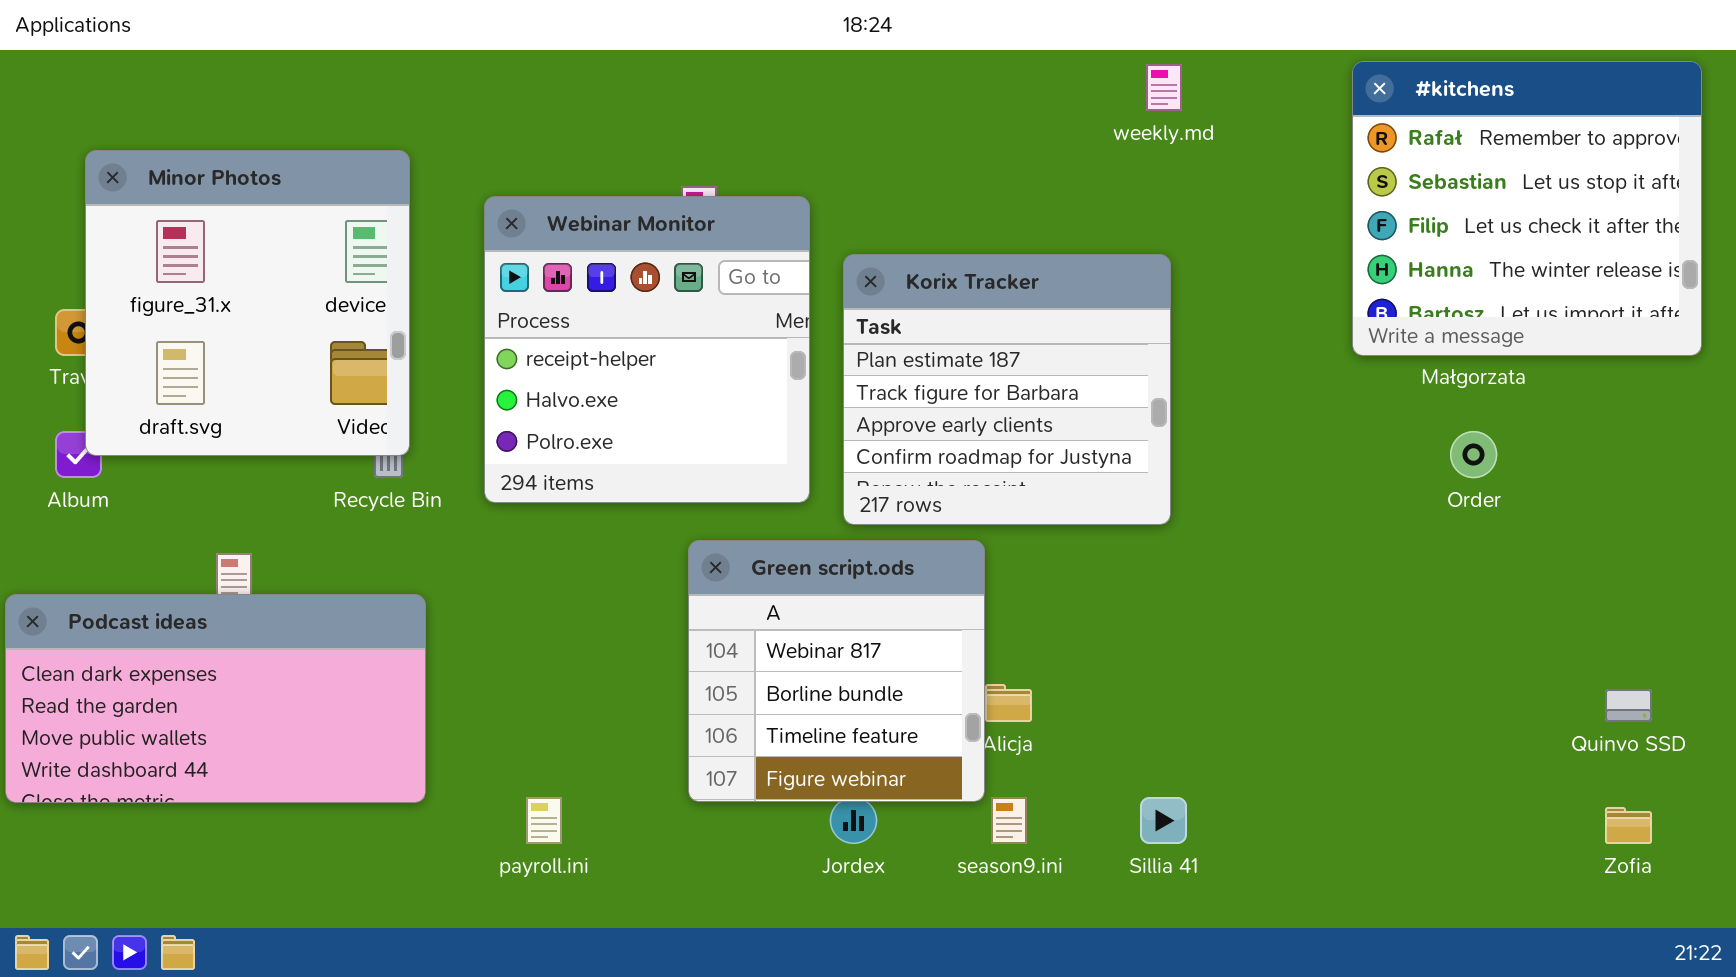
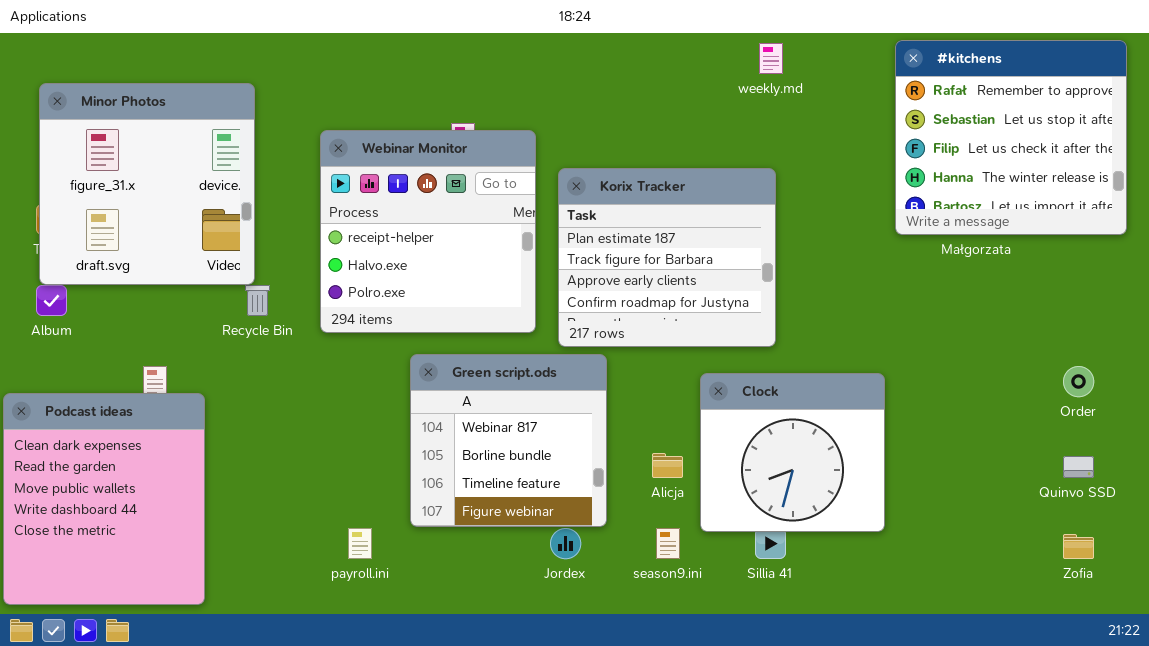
Minor Photos: [85,150,410,456] -> [39,83,255,285], moved
Order: [1450,431,1497,478] -> [1063,366,1094,397], moved
Green script.ods: [688,540,985,802] -> [410,354,607,527], moved
Clock: none -> [700,373,885,532], opened
Podcast ideas: [5,594,426,803] -> [3,393,205,605], resized

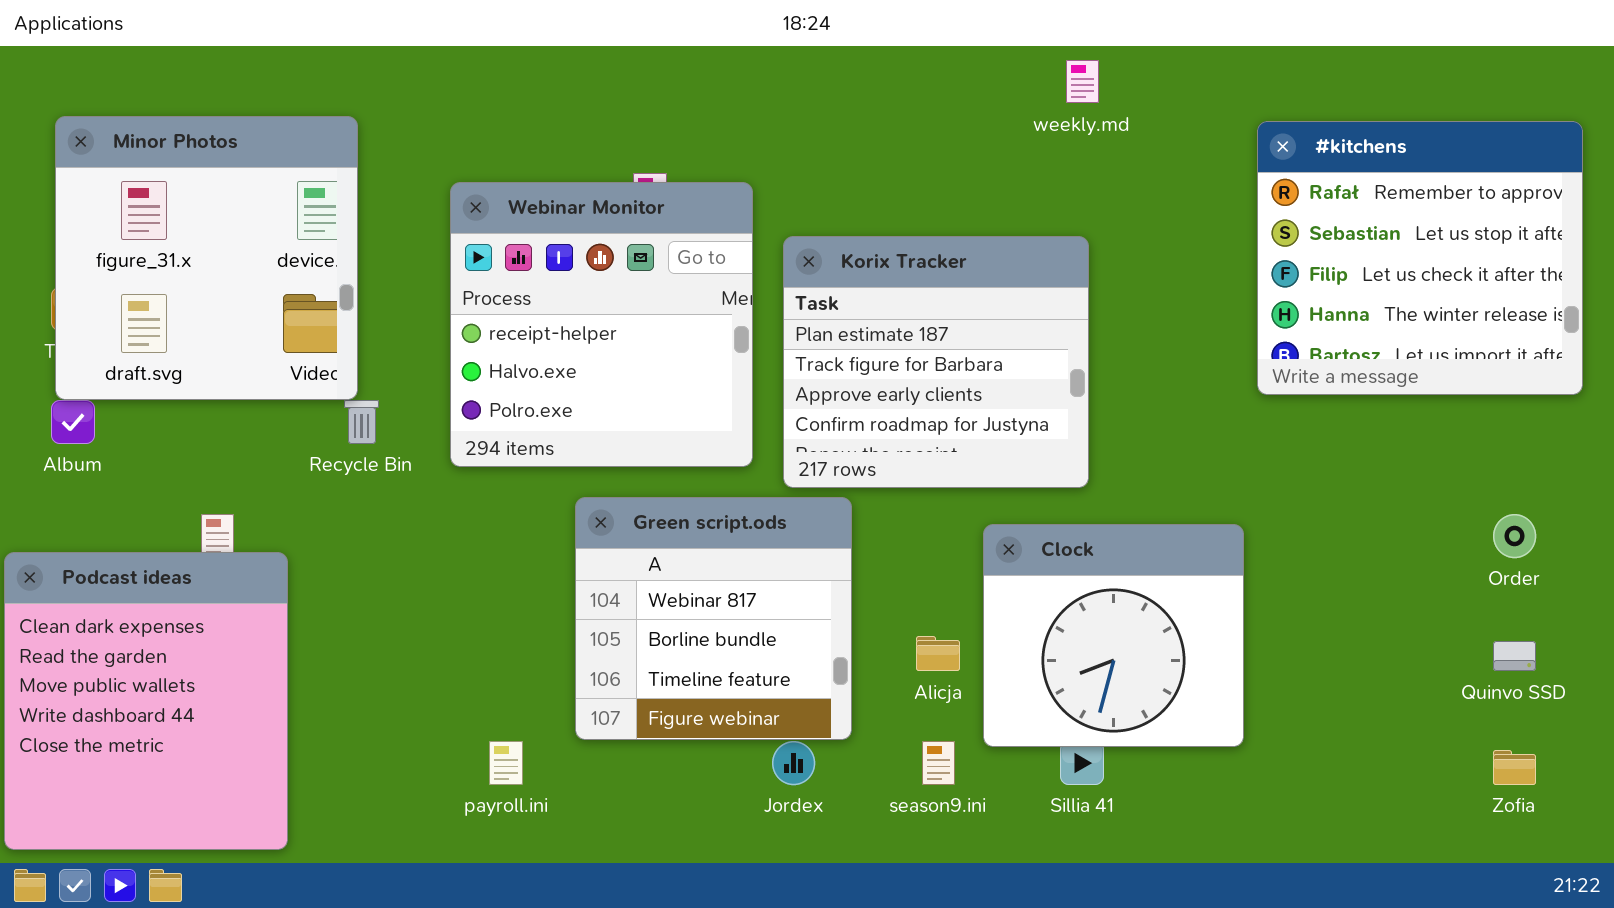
#kitchens: [895,40,1127,235] -> [1257,121,1583,395], moved

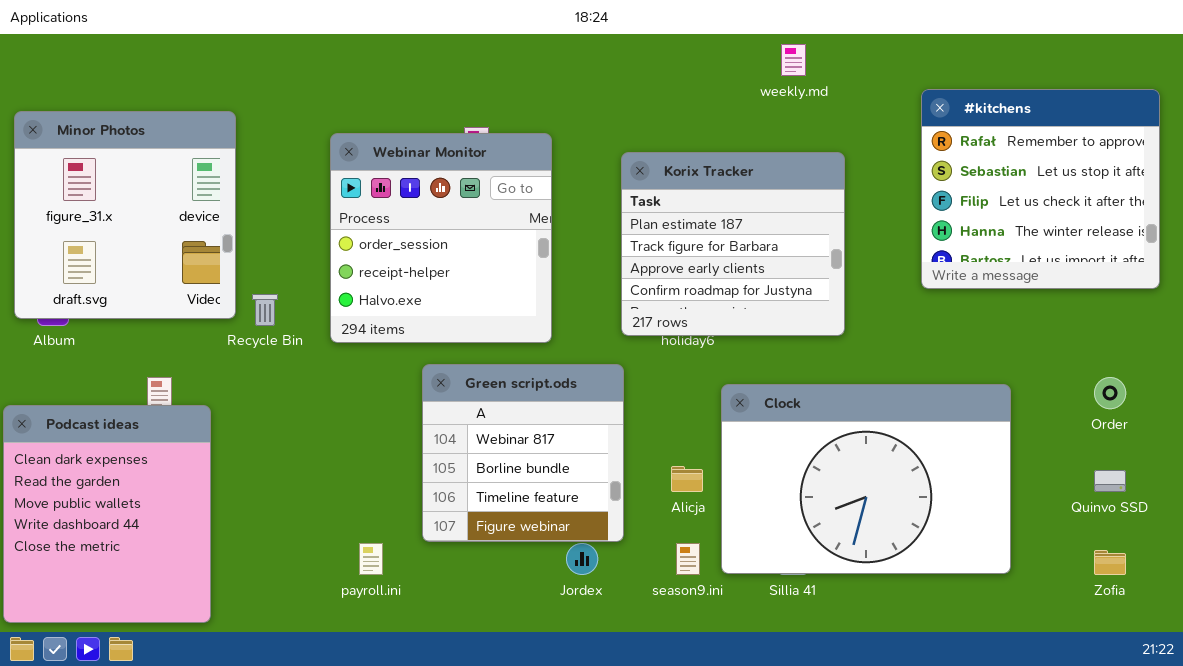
Minor Photos: [55,116,358,400] -> [14,111,236,319], moved
Webinar Monitor: [450,182,753,467] -> [330,133,552,343], scrolled up 1 row
Korix Tracker: [783,236,1089,488] -> [621,152,845,336], moved
Clock: [983,524,1244,747] -> [721,384,1011,574], resized

